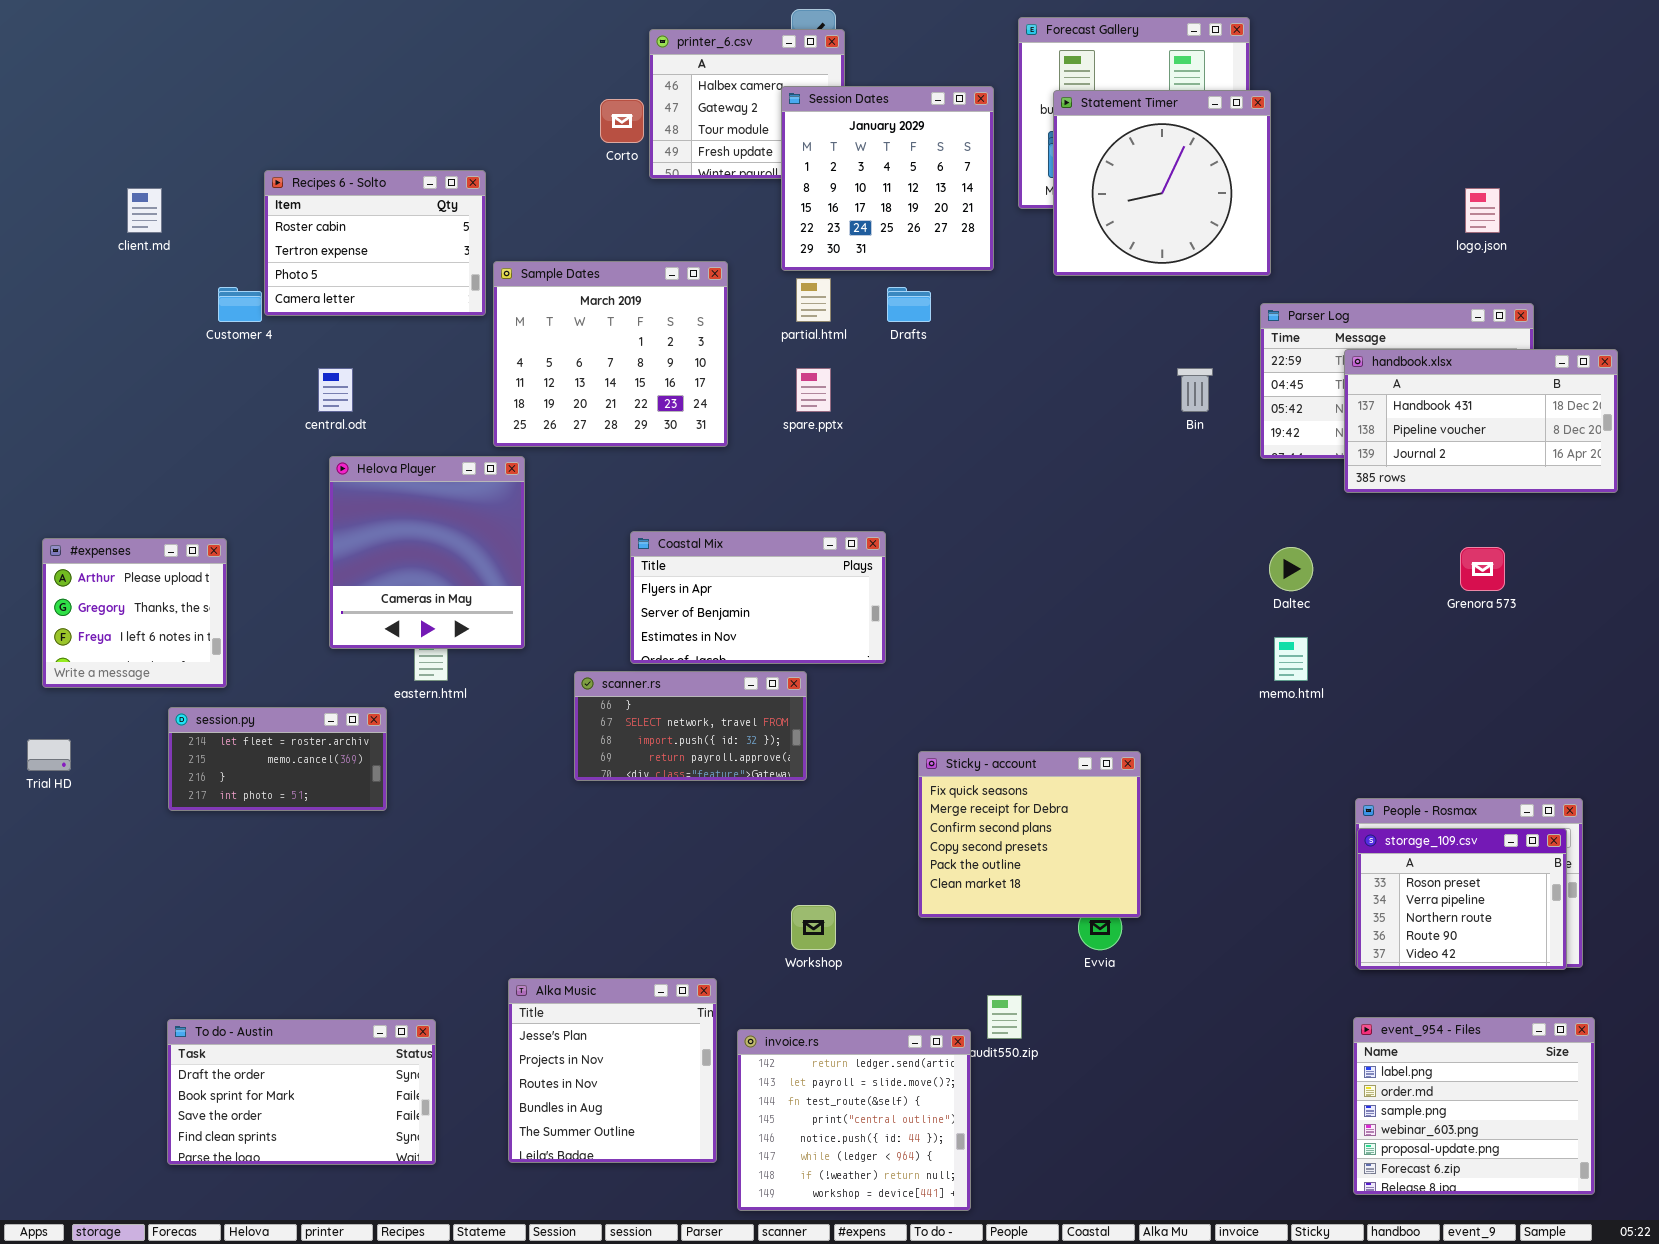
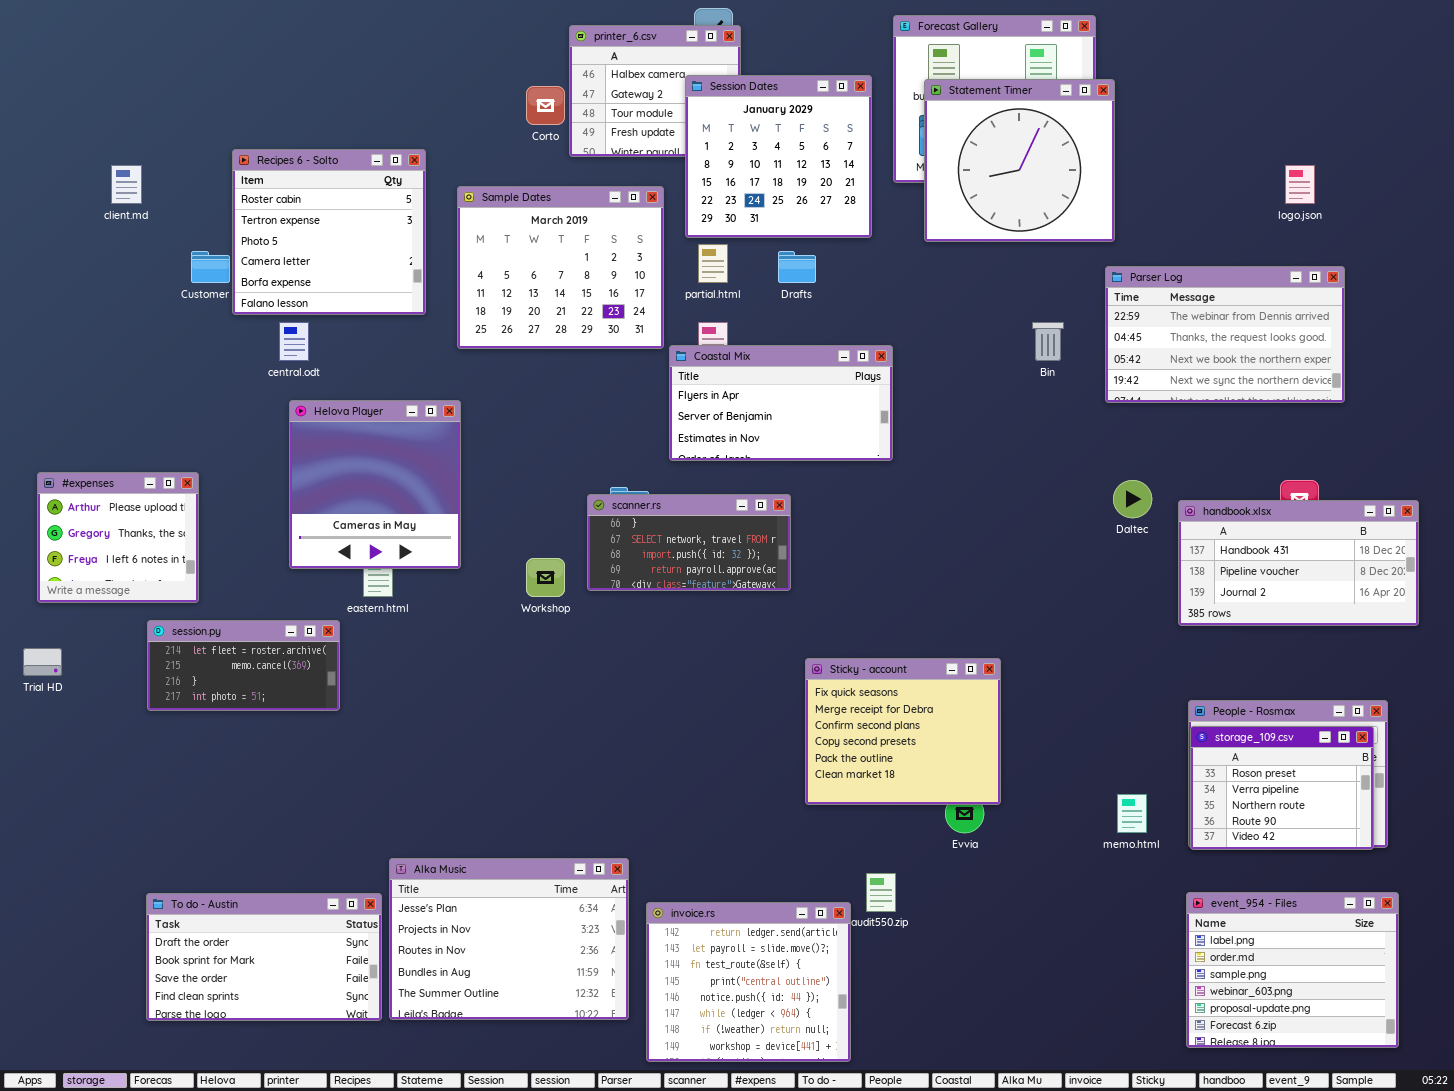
Recipes 6 - Solto: [264,170,486,316] -> [232,149,426,315], resized
Sample Dates: [493,261,728,447] -> [457,186,664,349], moved
handbook.xlsx: [1344,349,1618,493] -> [1178,500,1419,626], moved
Coastal Mix: [630,531,886,664] -> [669,345,893,461], moved
memo.html: [1274,637,1308,681] -> [1117,794,1147,833], moved
scanner.rs: [574,671,807,781] -> [587,494,791,591], moved
Workshop: [791,905,836,950] -> [526,558,565,597], moved
Alka Music: [508,978,717,1163] -> [389,858,629,1020], resized

